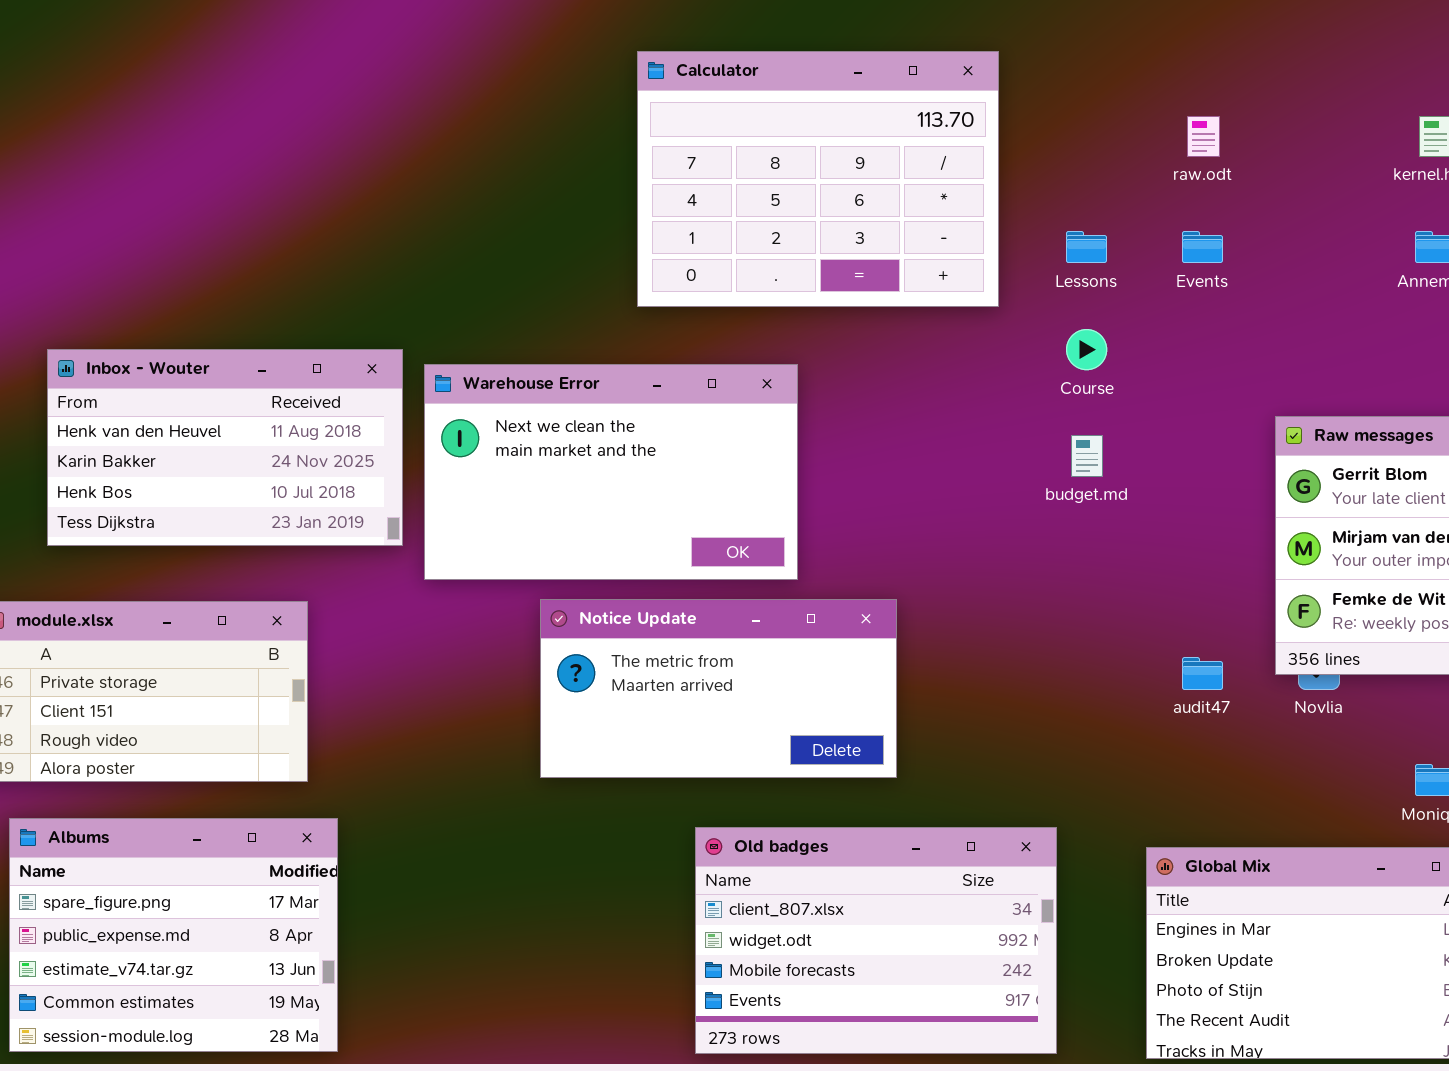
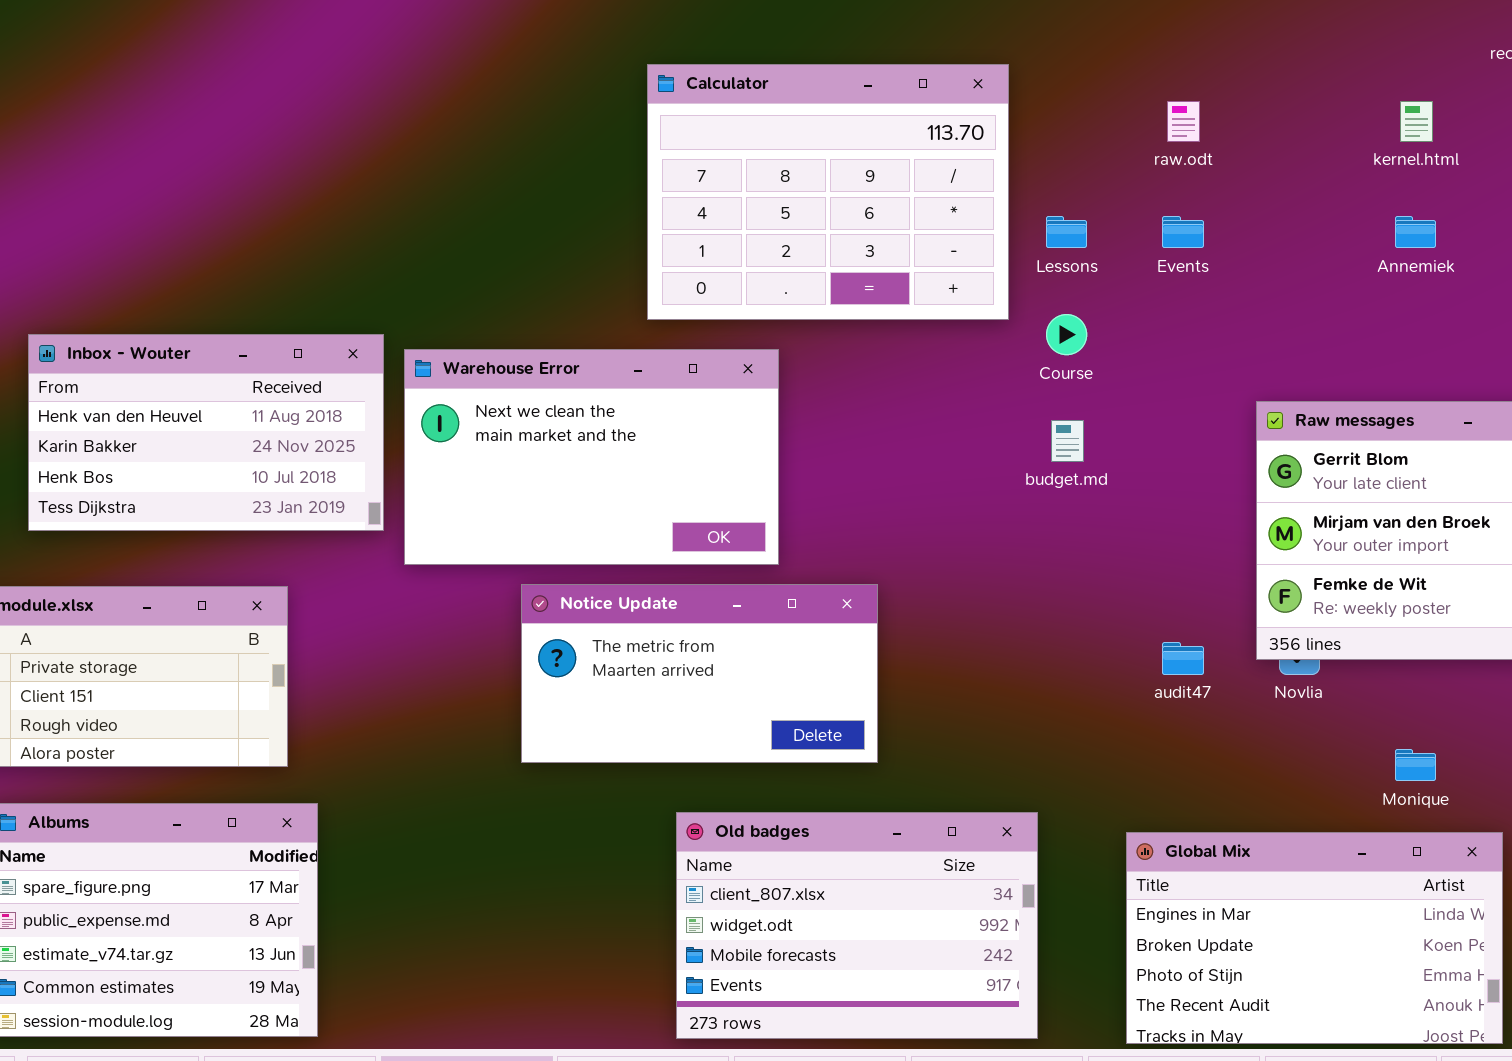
Calculator: [637,51,999,307] -> [647,64,1009,320], moved

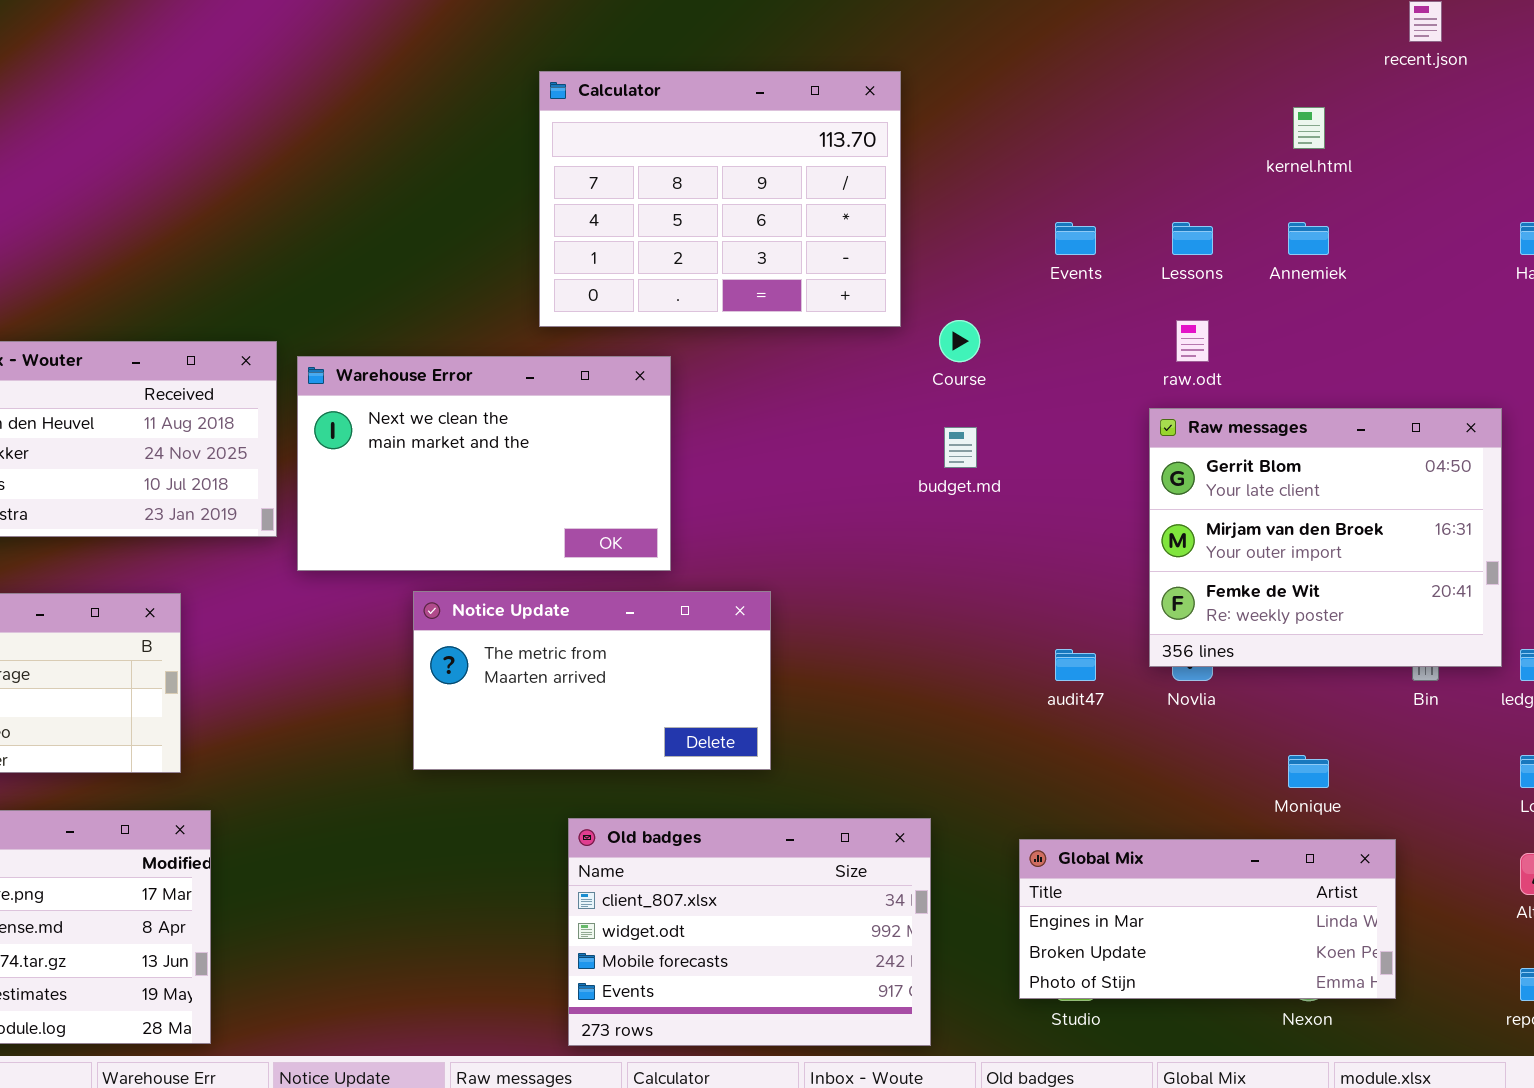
raw.odt: [1167,101,1200,142] -> [1176,320,1209,362], moved
Lessons: [1046,216,1087,248] -> [1172,222,1213,255], moved
Global Mix: [1126,832,1503,1044] -> [1019,839,1396,999], resized

